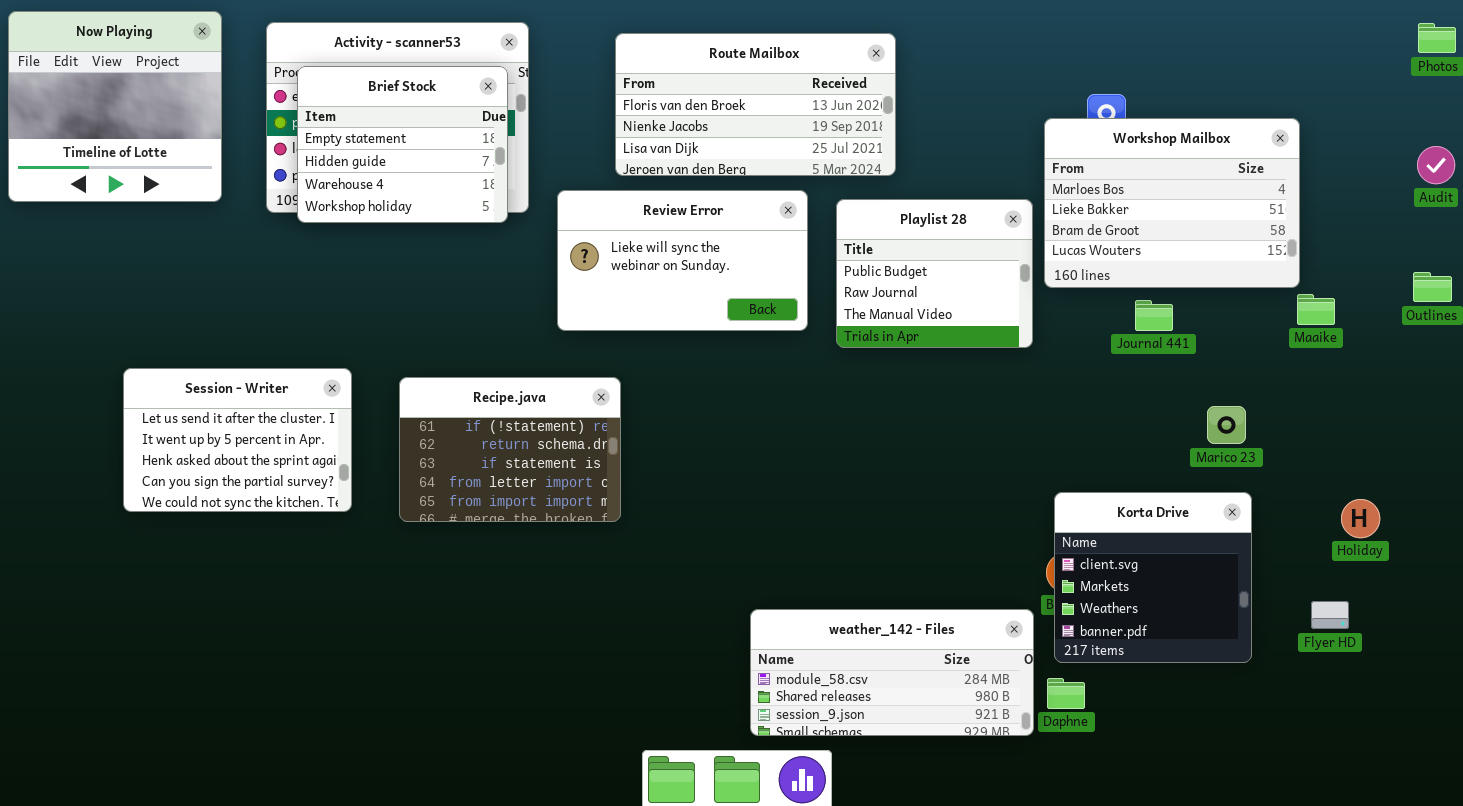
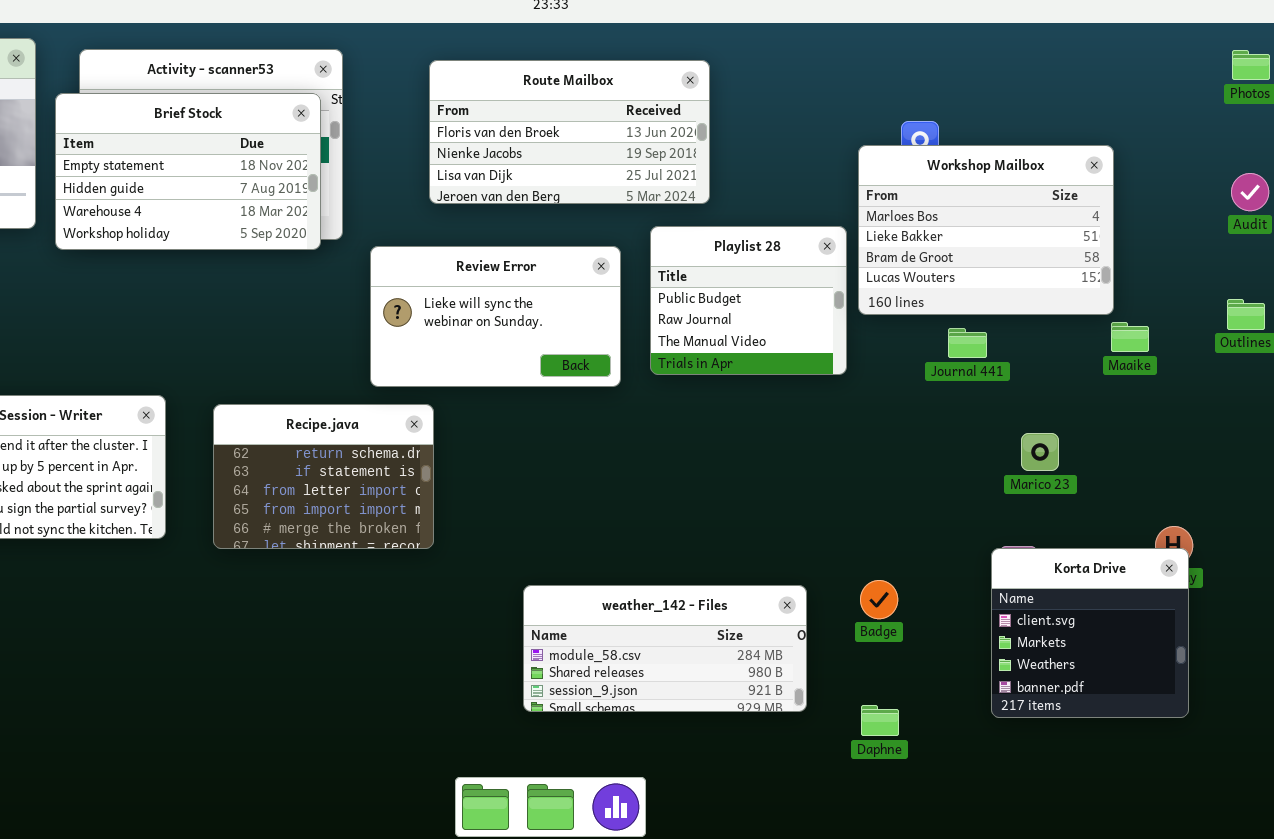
Brief Stock: [297,66,508,223] -> [55,93,321,250], resized
Review Error: [557,190,808,331] -> [370,246,621,387], moved
Recipe.java: [399,377,621,522] -> [213,404,434,549], scrolled down 1 row
Korta Drive: [1054,492,1252,663] -> [991,548,1189,718], moved
weather_142 - Files: [750,609,1034,736] -> [523,585,807,712], moved

